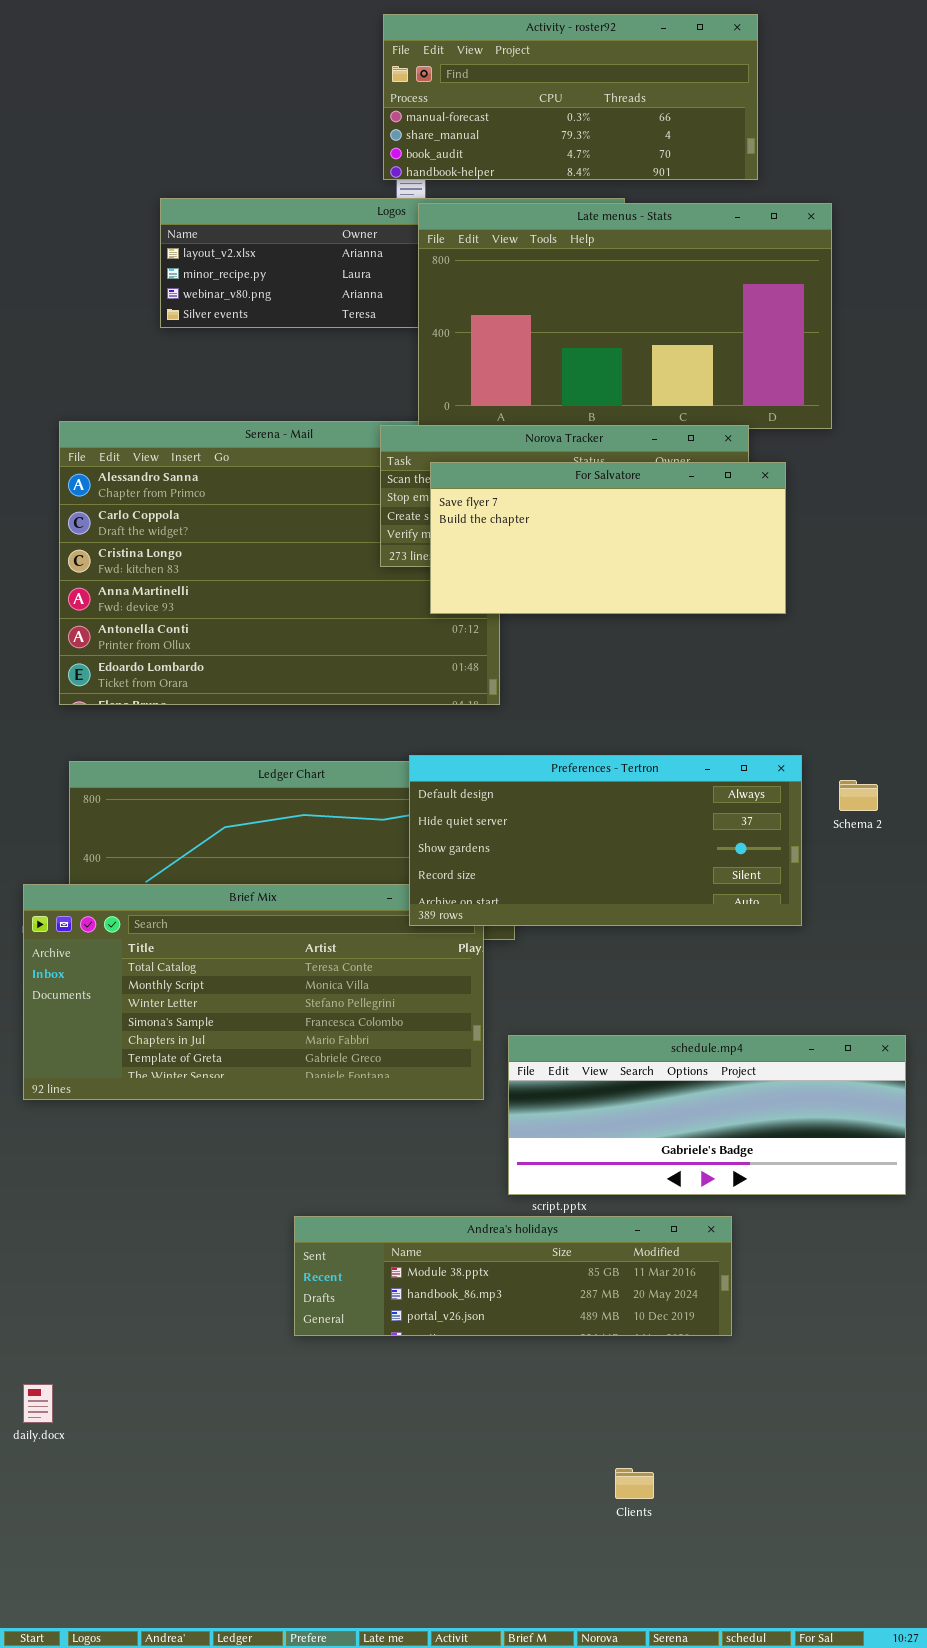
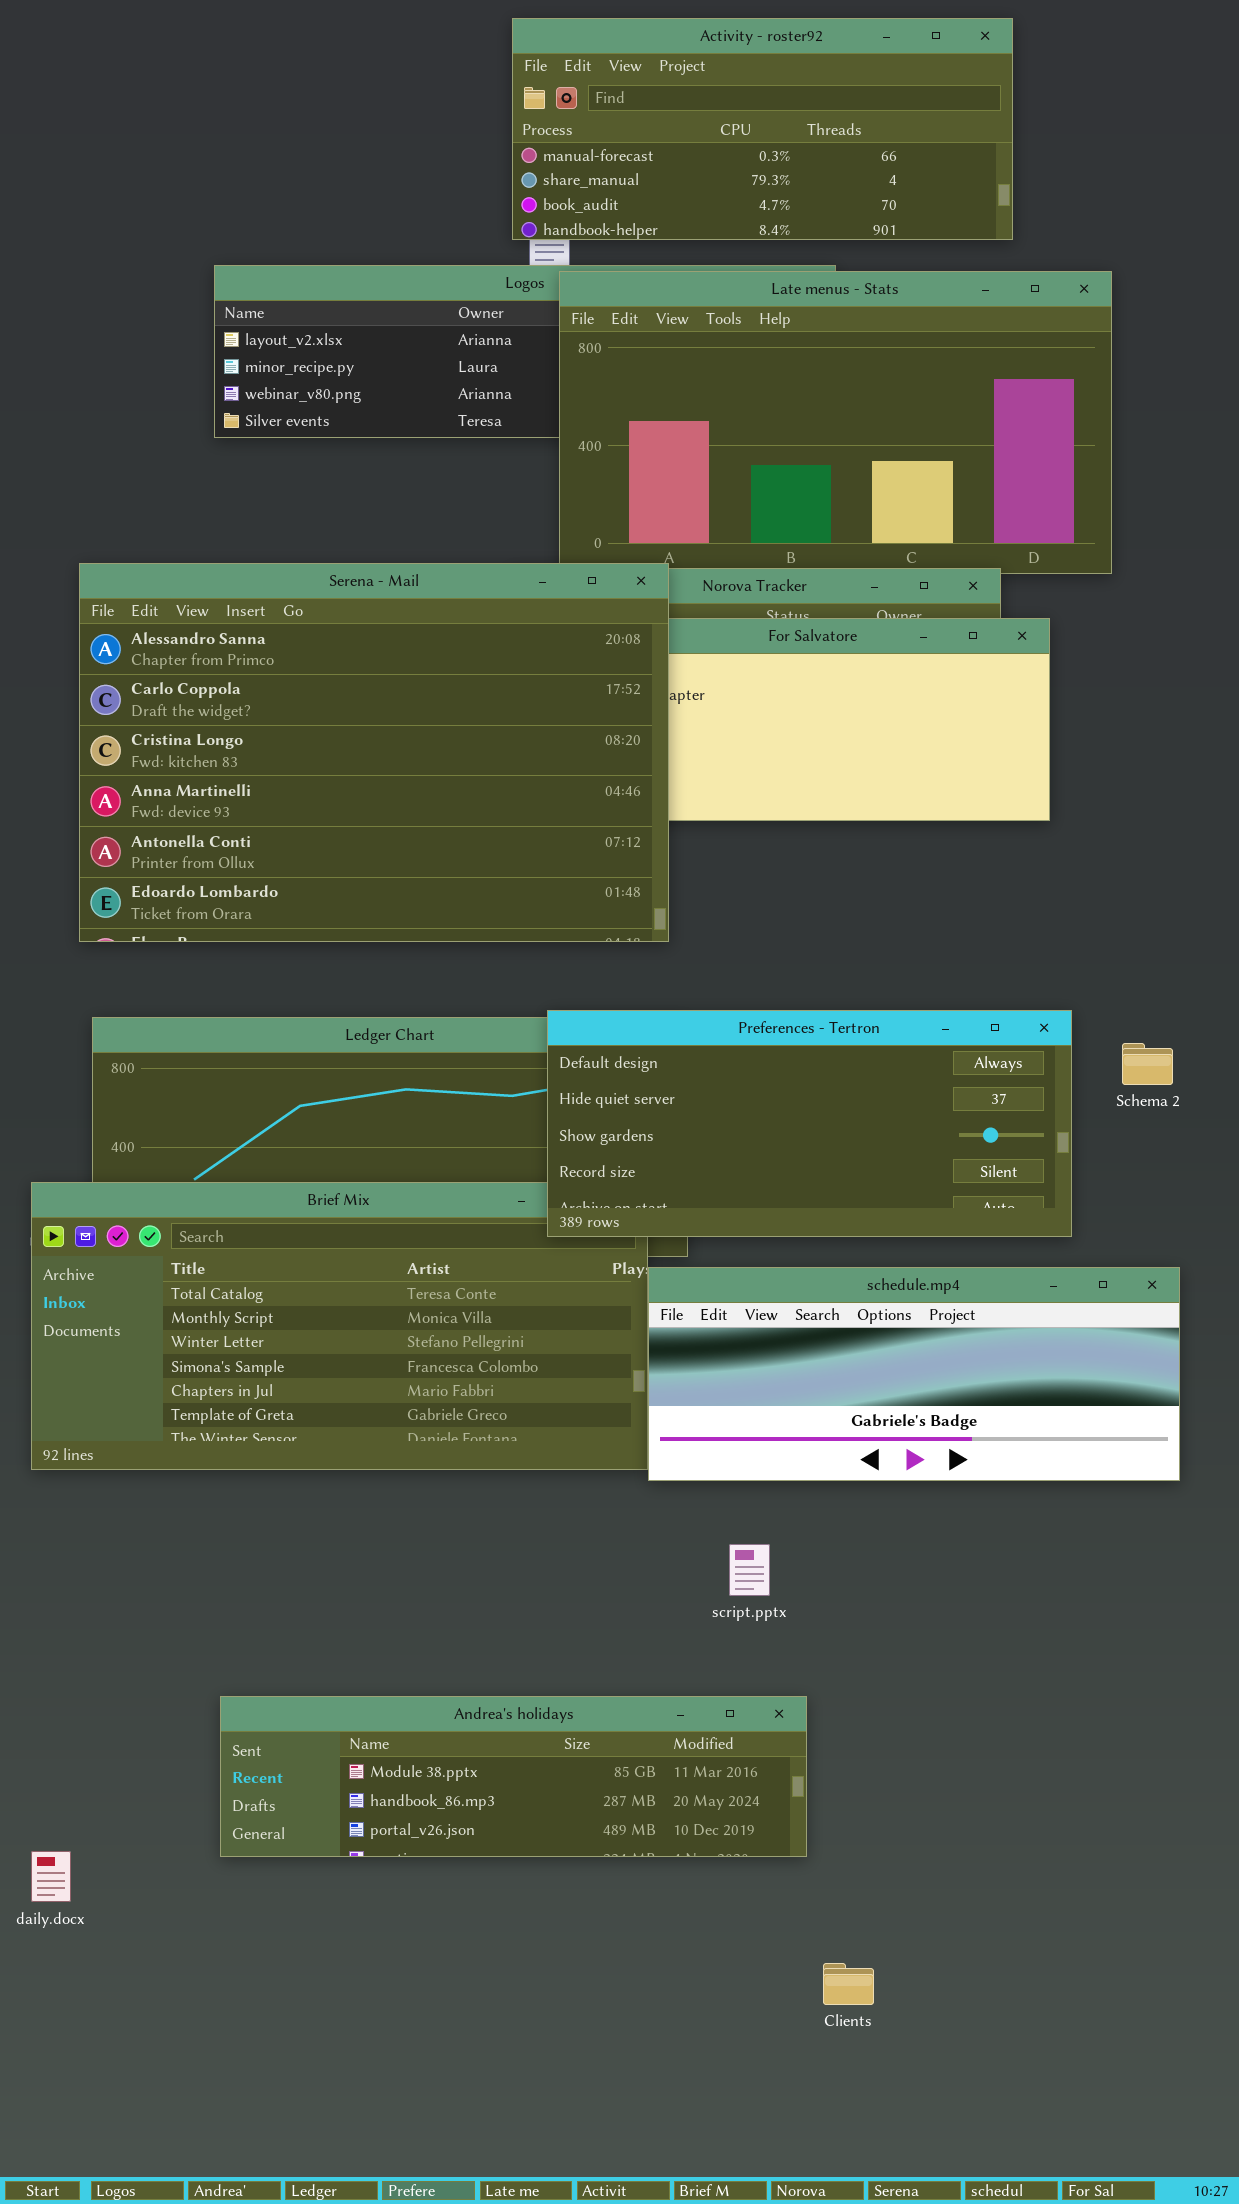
Serena - Mail: [59,421,500,705] -> [79,563,669,942], raised
schedule.mp4: [508,1035,906,1195] -> [648,1267,1180,1481], moved
Andrea's holidays: [294,1216,732,1336] -> [220,1696,807,1857], moved

